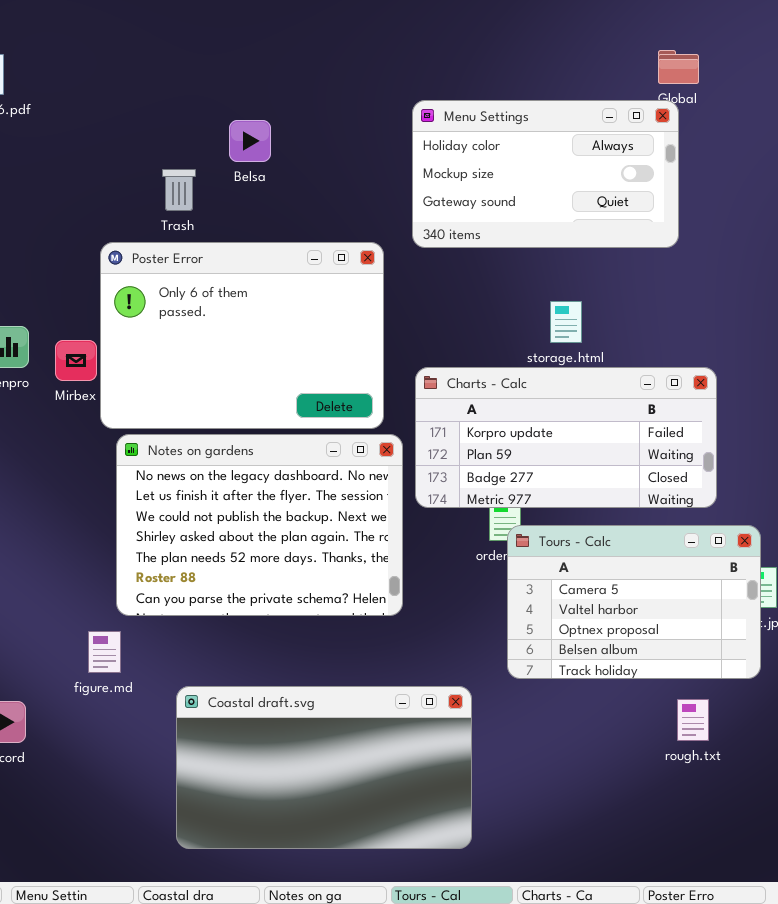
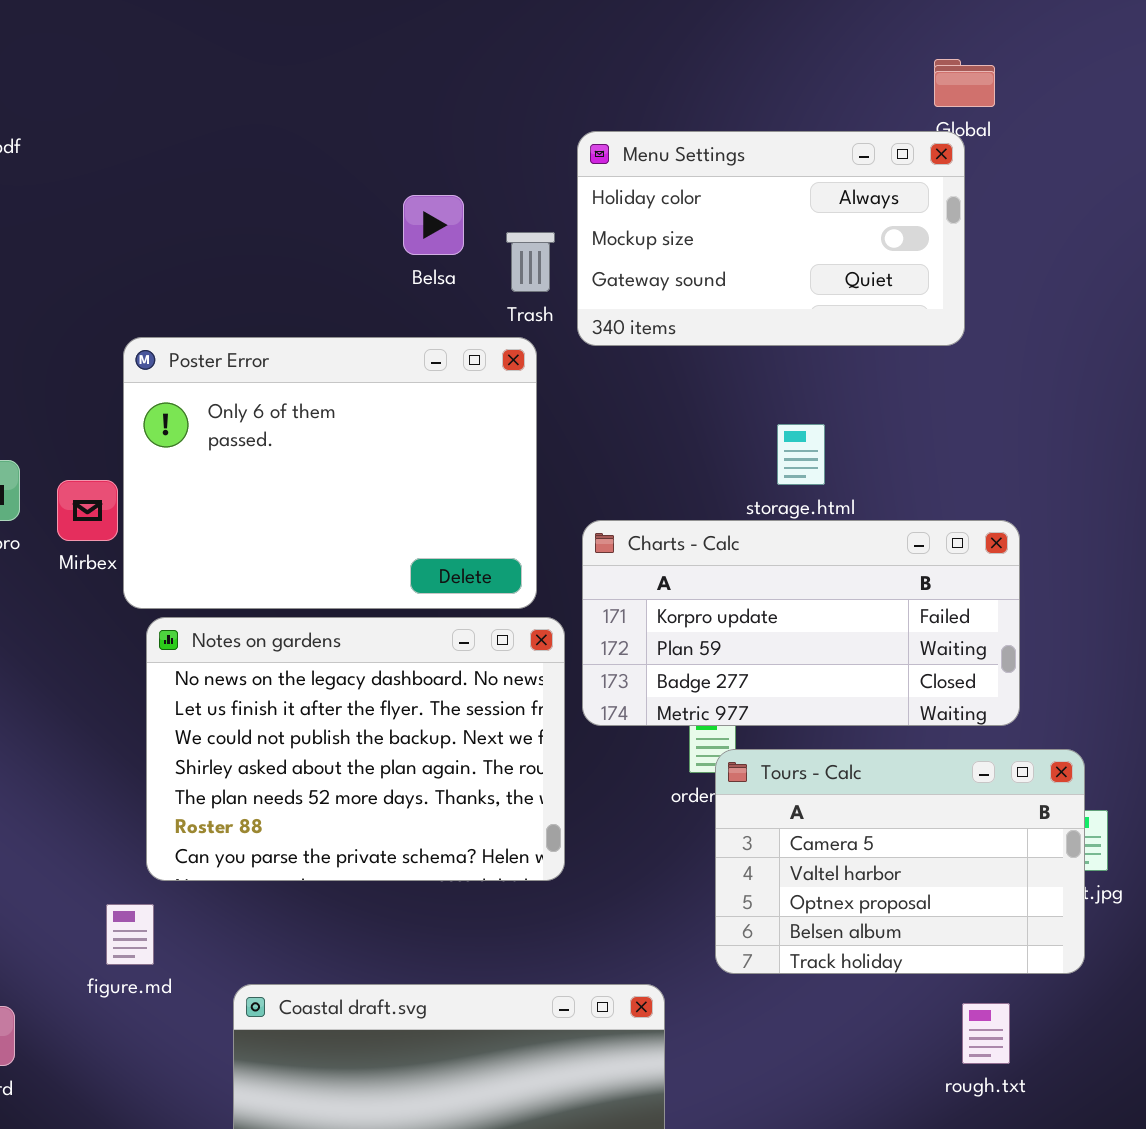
Belsa: [229,120,271,162] -> [403,195,464,255], moved
Trash: [162,169,196,211] -> [506,232,555,292], moved

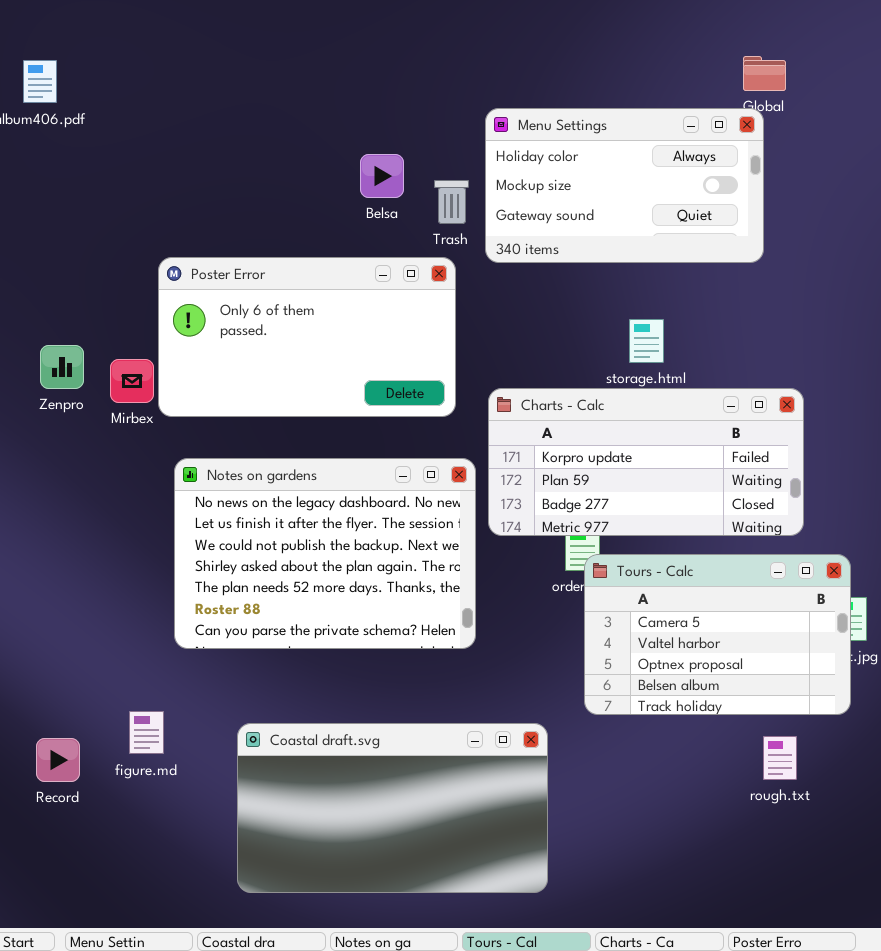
Poster Error: [123,337,537,609] -> [158,257,456,417], resized
figure.md: [106,904,154,965] -> [129,711,164,754], moved

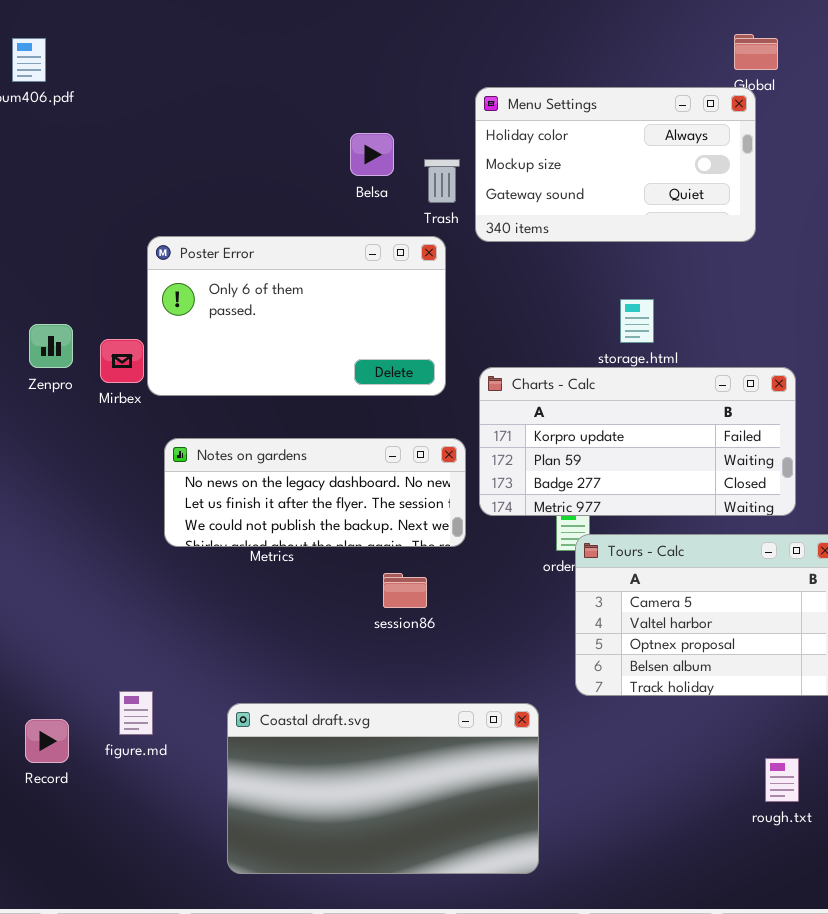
Notes on gardens: [174,458,476,649] -> [164,438,466,547], resized
rough.txt: [763,736,797,780] -> [765,758,799,802], moved

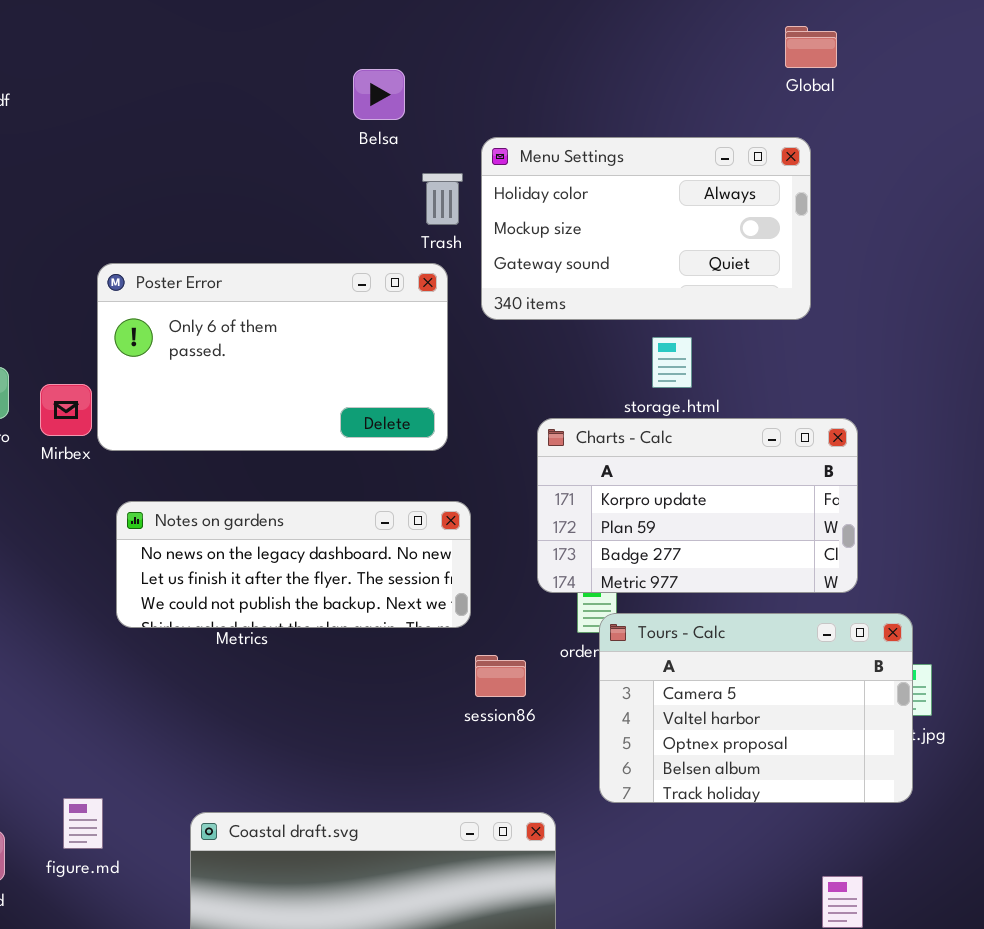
Menu Settings: [475,87,756,242] -> [481,137,811,320], moved
Belsa: [350,133,394,176] -> [353,69,405,120], moved
Charts - Calc: [479,367,796,516] -> [537,418,858,593], resized
session86: [383,573,427,608] -> [475,655,526,697], moved

